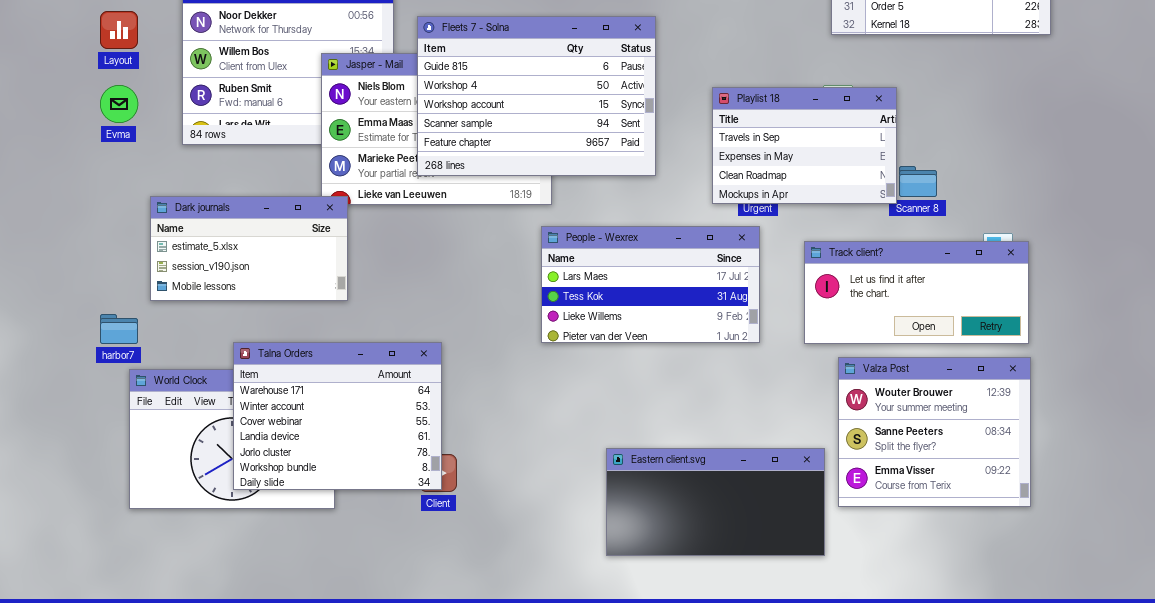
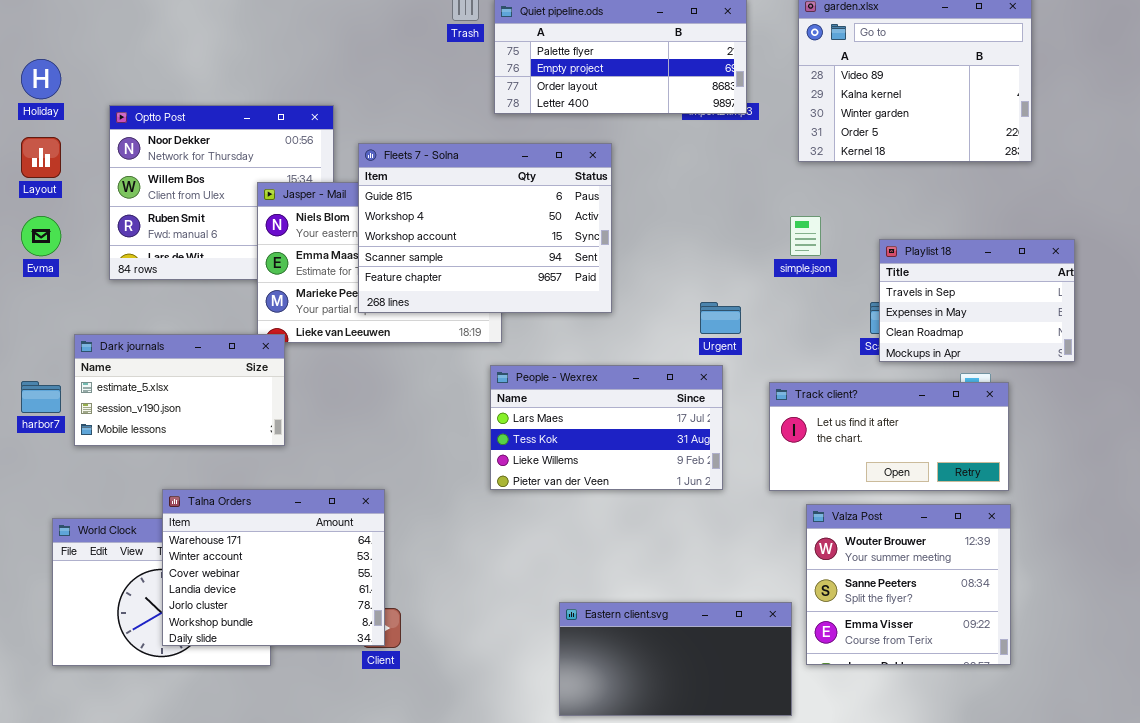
Playlist 18: [712,87,897,204] -> [879,239,1075,362], moved
harbor7: [100,314,138,344] -> [21,381,61,413], moved

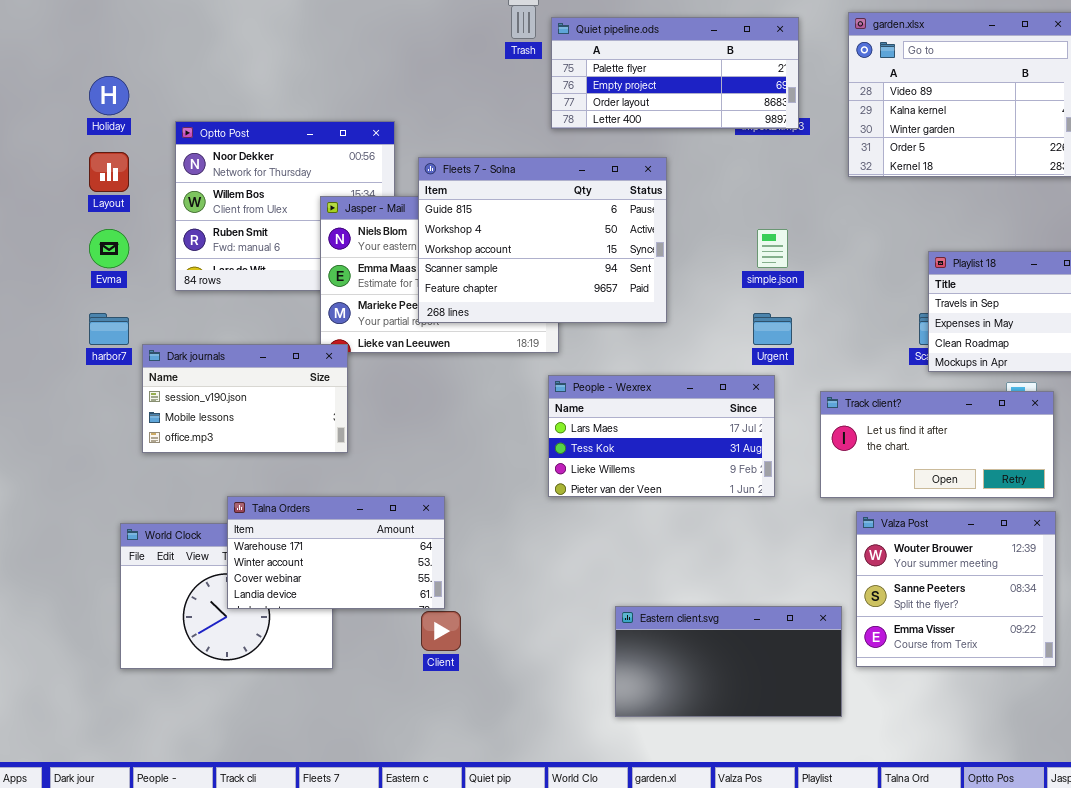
simple.json: [790,216,821,256] -> [757,229,788,268], moved
Dark journals: [74,334,285,446] -> [142,344,348,453], scrolled down 1 row
harbor7: [21,381,61,413] -> [89,313,129,345], moved
Talna Orders: [162,489,385,646] -> [227,496,445,609], resized

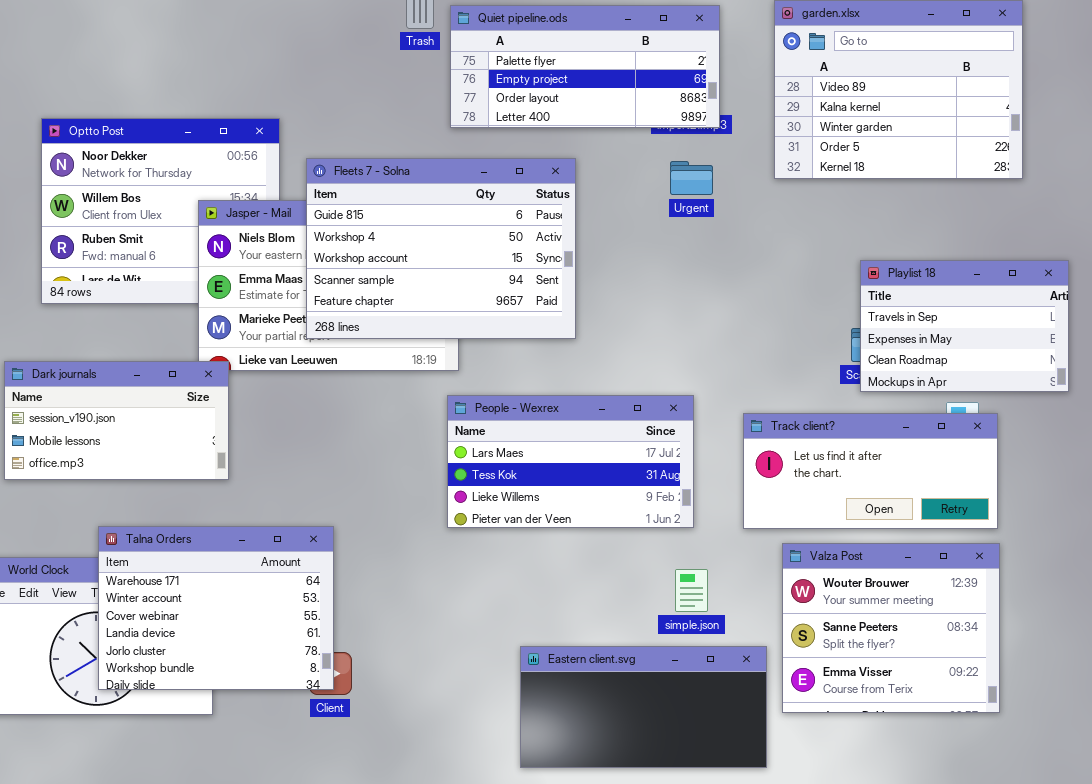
simple.json: [757,229,788,268] -> [675,569,708,612], moved
Urgent: [753,313,792,345] -> [670,161,713,195], moved
Talna Orders: [227,496,445,609] -> [98,526,334,690], resized

